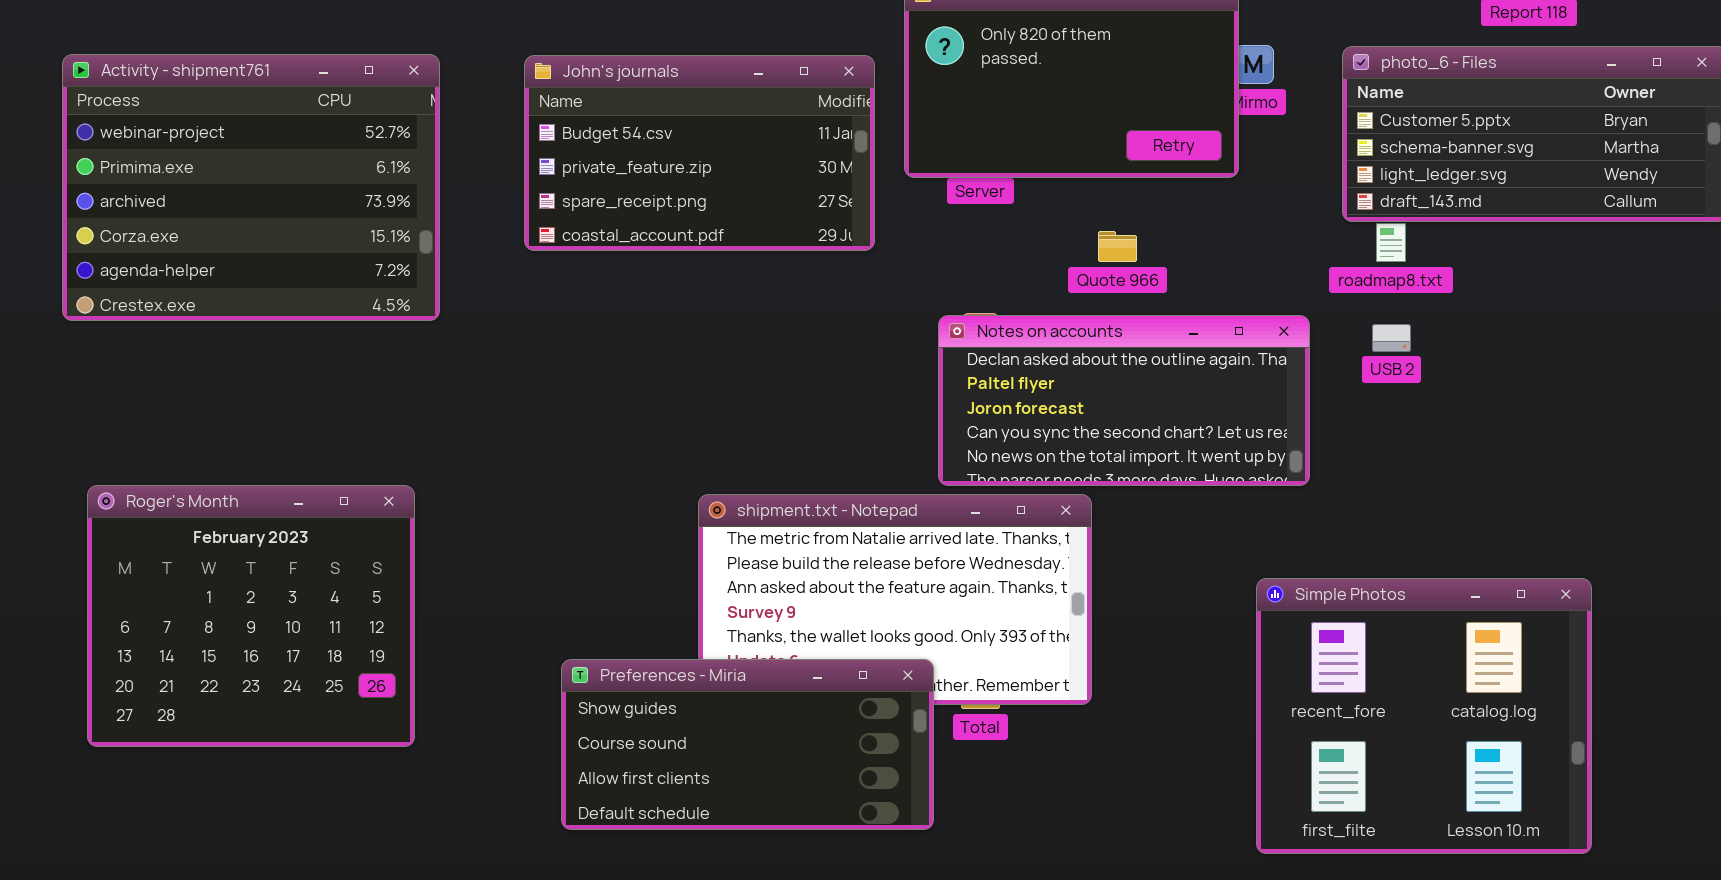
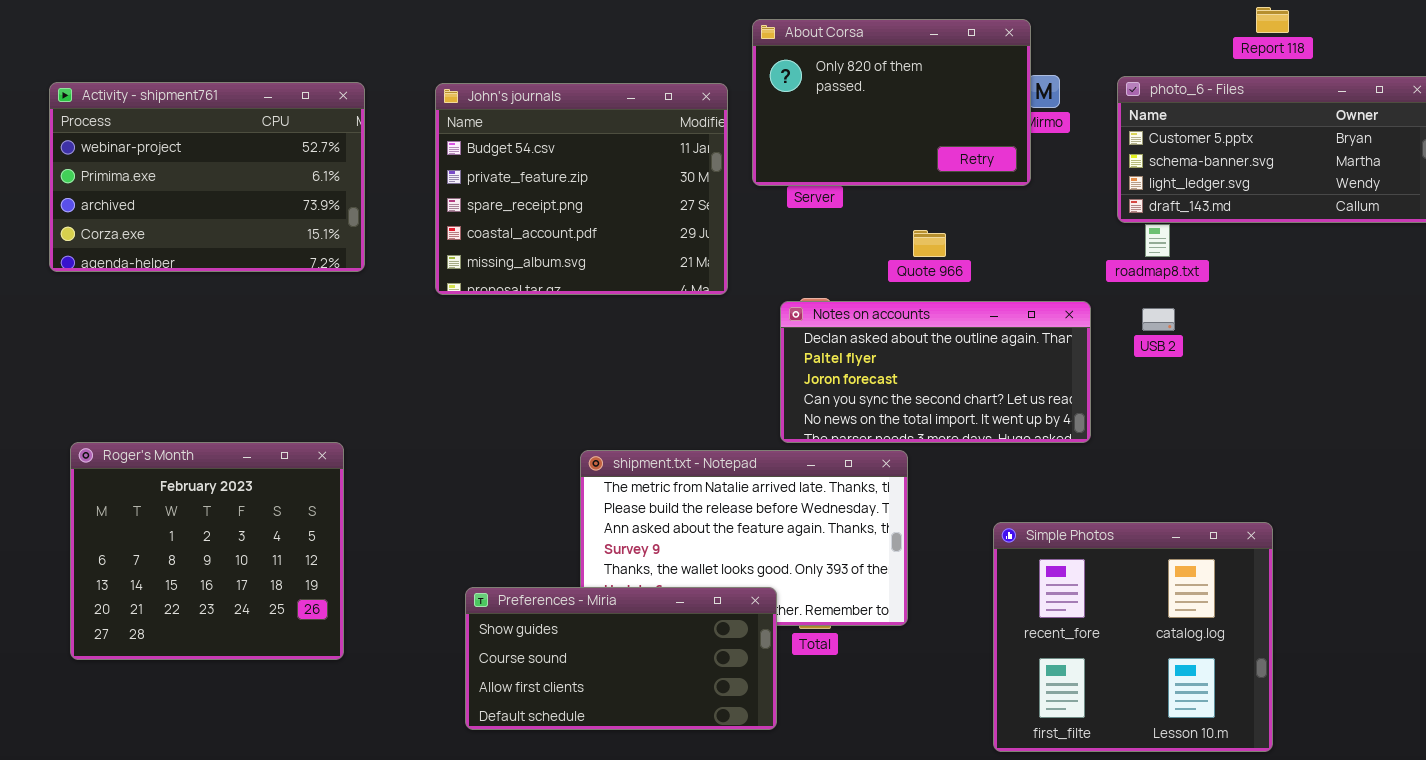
Activity - shipment761: [62,54,440,321] -> [49,82,365,272], resized
John's journals: [524,55,875,251] -> [435,83,728,295], resized
Simple Photos: [1256,578,1592,854] -> [993,522,1273,752], moved

